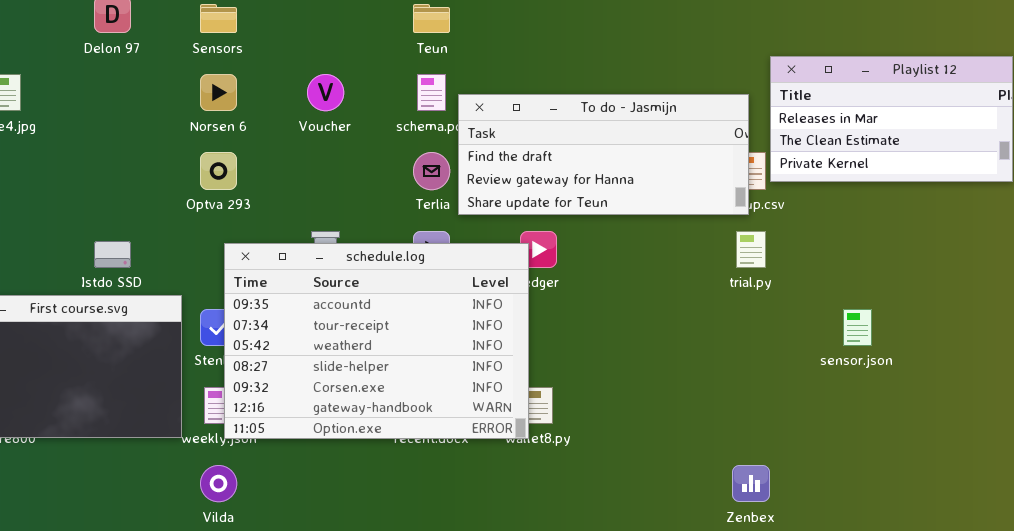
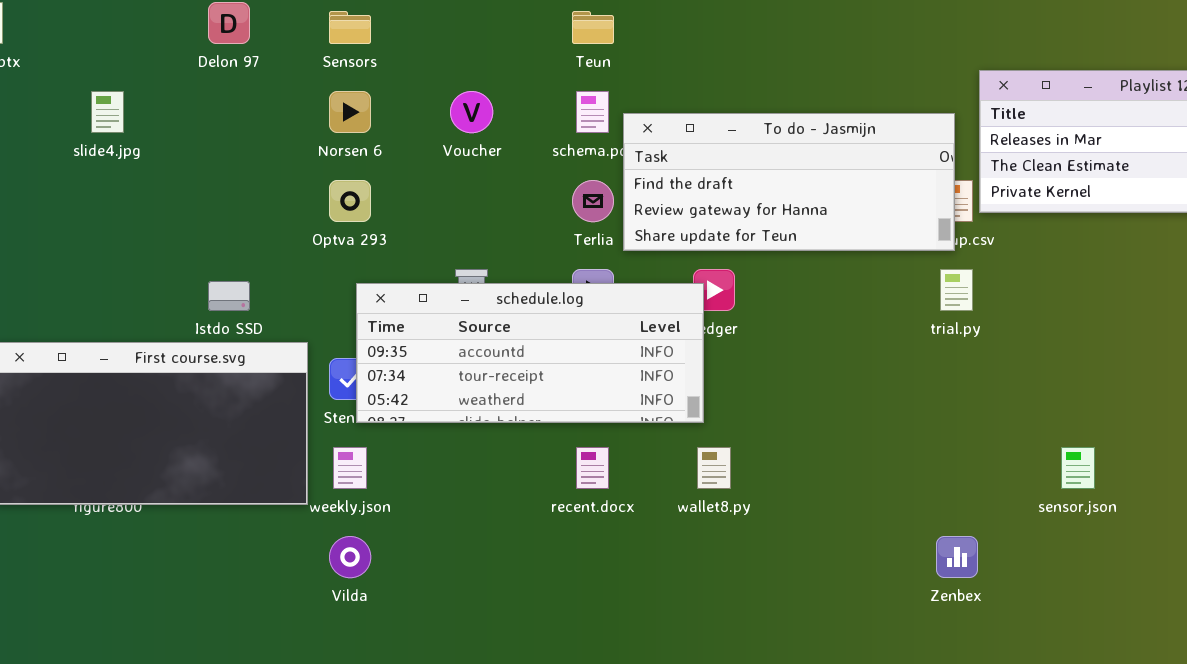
schedule.log: [224,243,529,439] -> [356,283,704,423], resized
sensor.json: [843,309,872,346] -> [1061,447,1095,489], moved

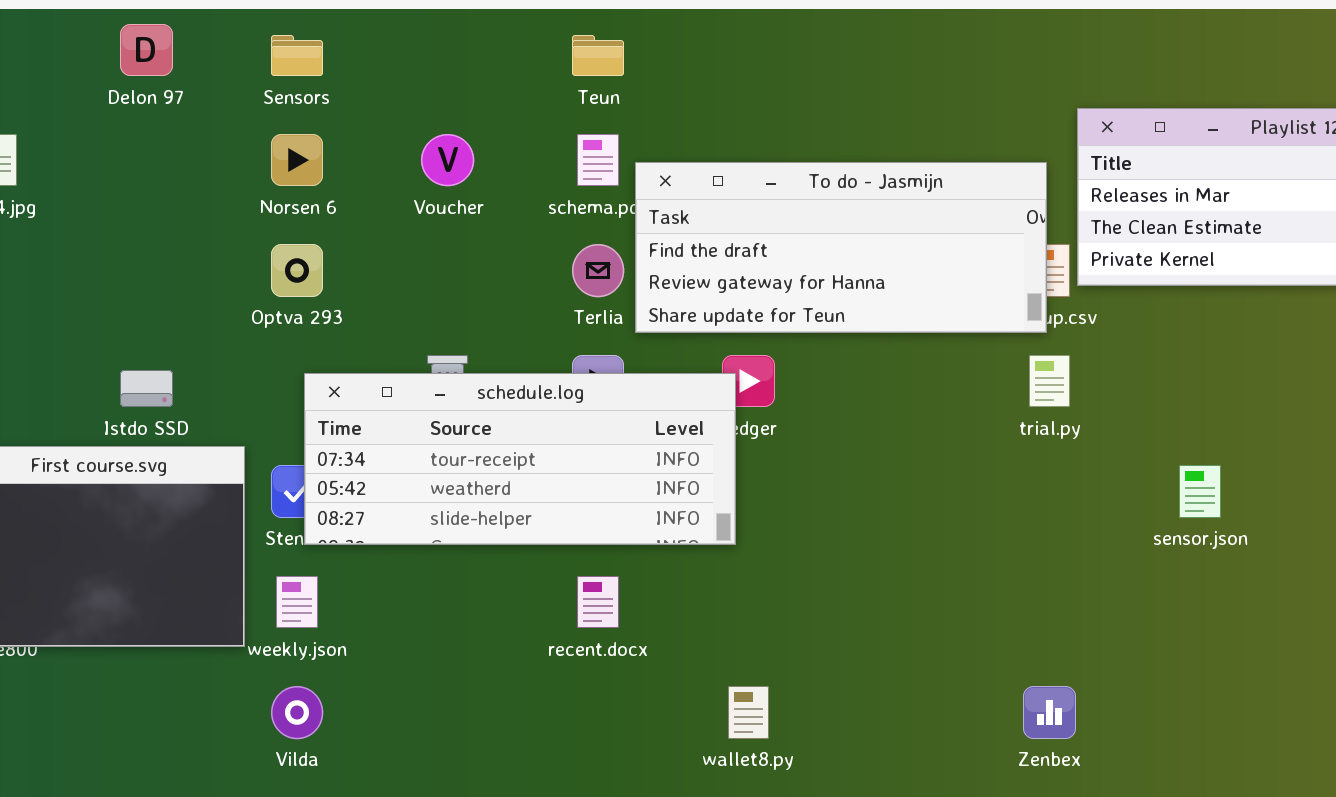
schedule.log: [356,283,704,423] -> [304,373,736,545], scrolled down 1 row
wallet8.py: [697,447,731,489] -> [728,686,769,739], moved
sensor.json: [1061,447,1095,489] -> [1179,465,1221,518], moved

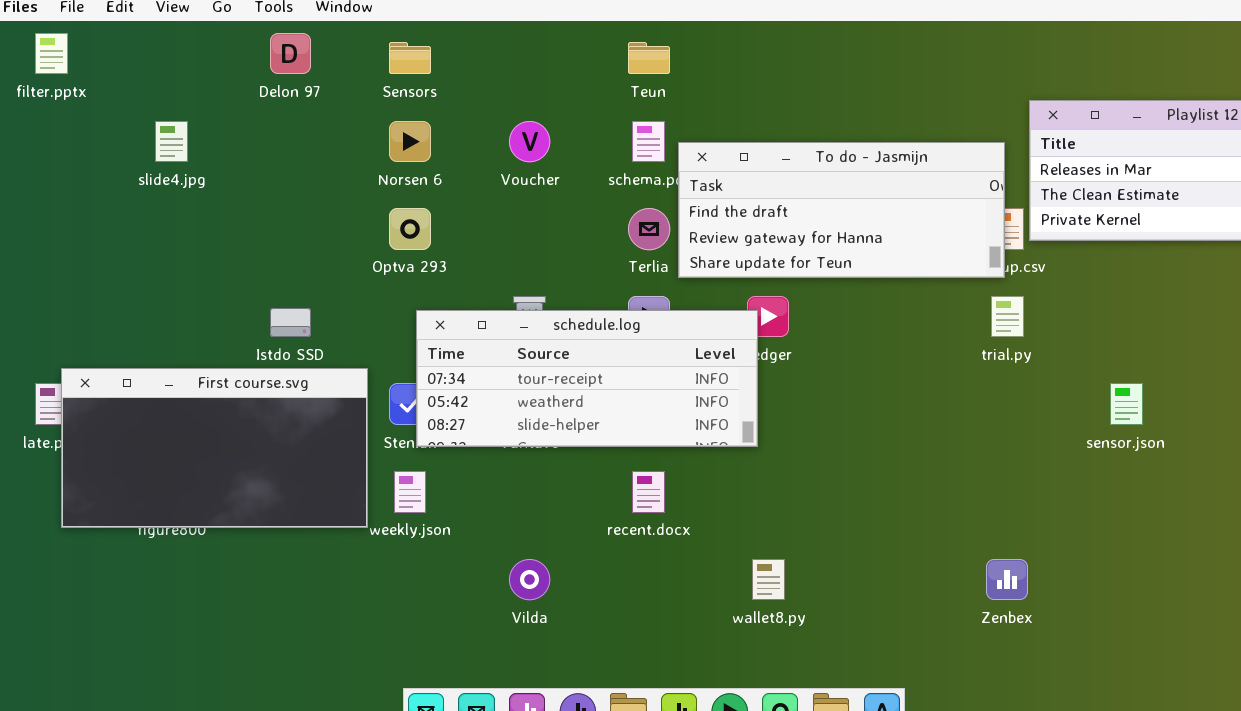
Vilda: [271,686,323,739] -> [509,559,550,600], moved

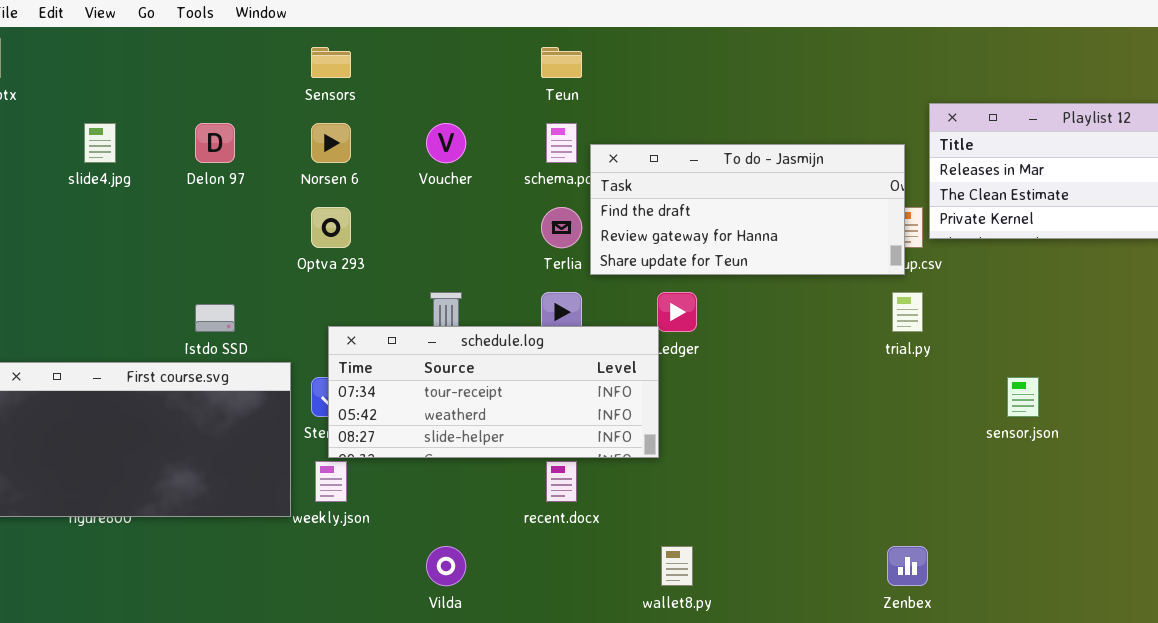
Delon 97: [270,33,311,74] -> [195,123,235,163], moved
schedule.log: [416,310,758,447] -> [328,326,659,458], moved

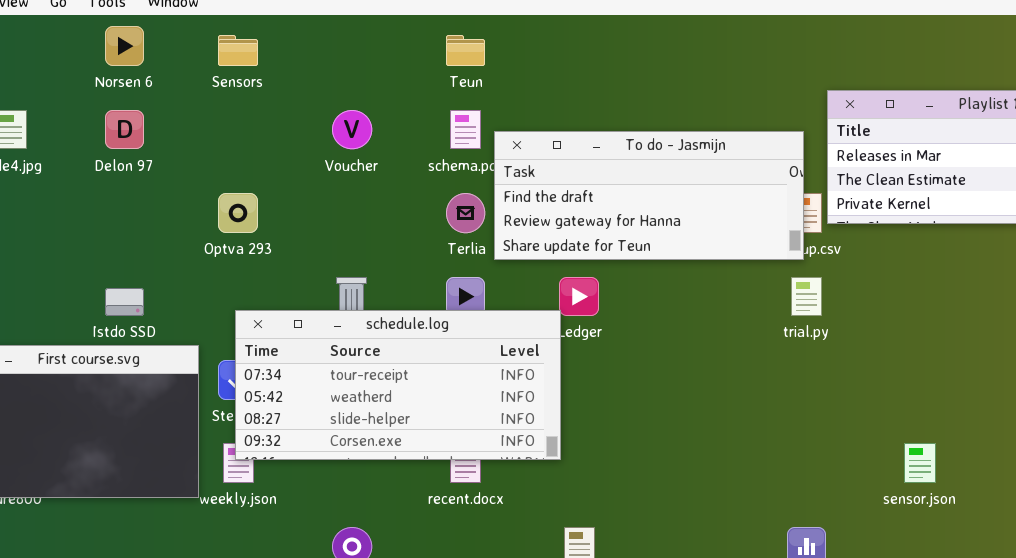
Norsen 6: [311,123,351,163] -> [105,26,144,66], moved
schedule.log: [328,326,659,458] -> [235,310,561,460], resized
sensor.json: [1007,377,1039,417] -> [904,443,936,483], moved

